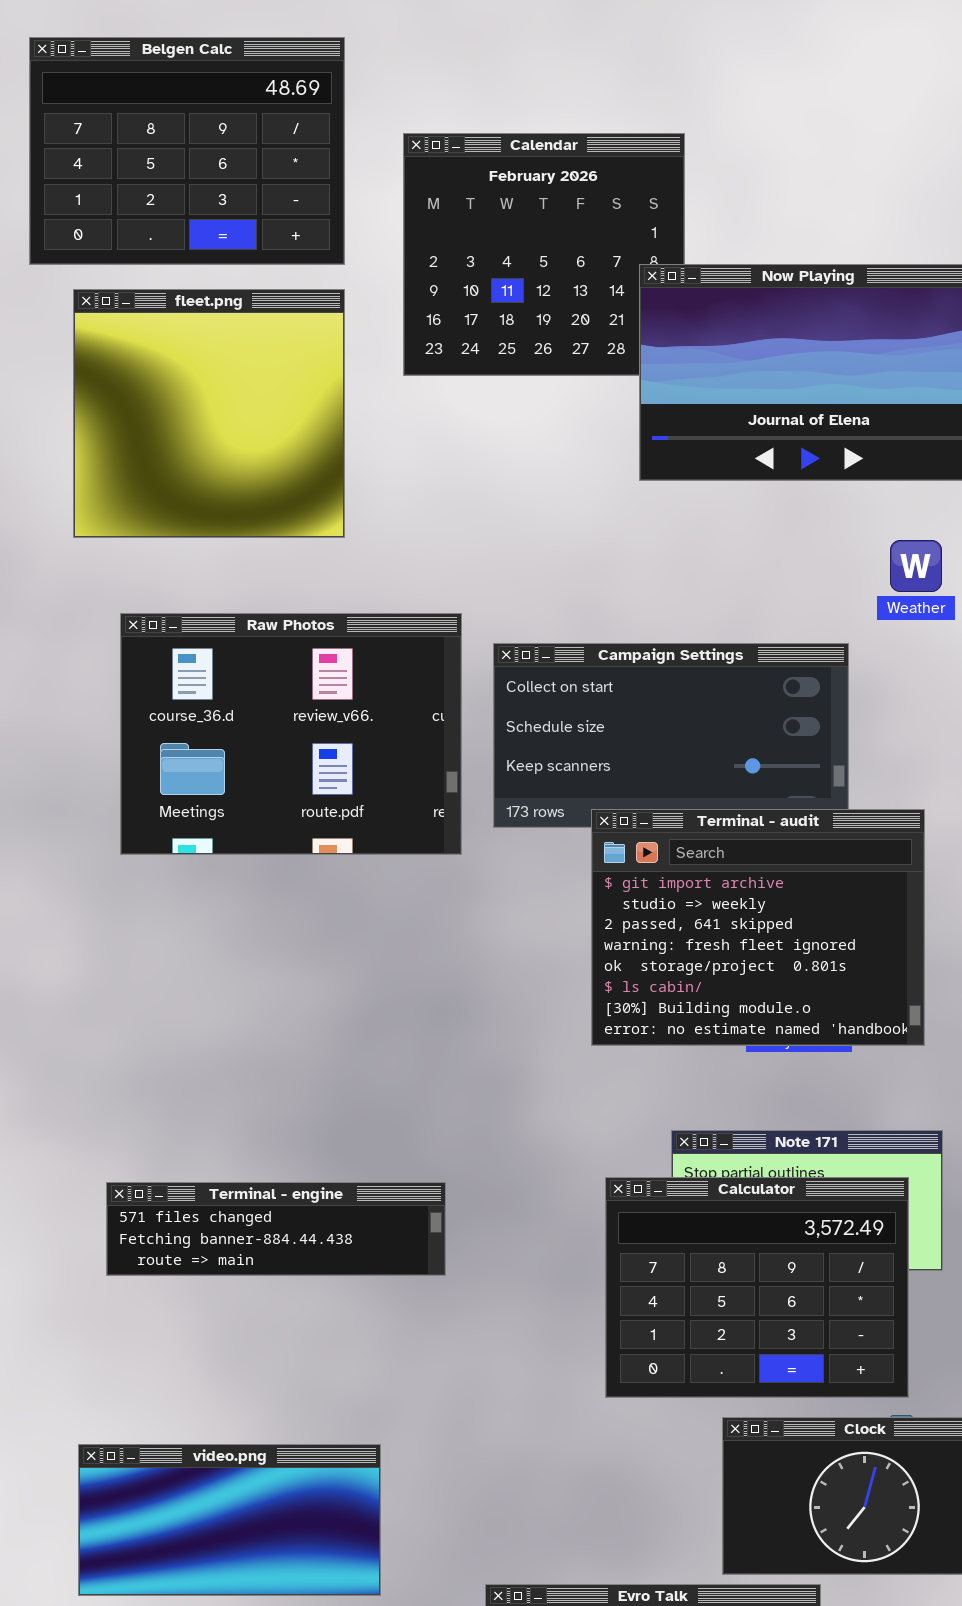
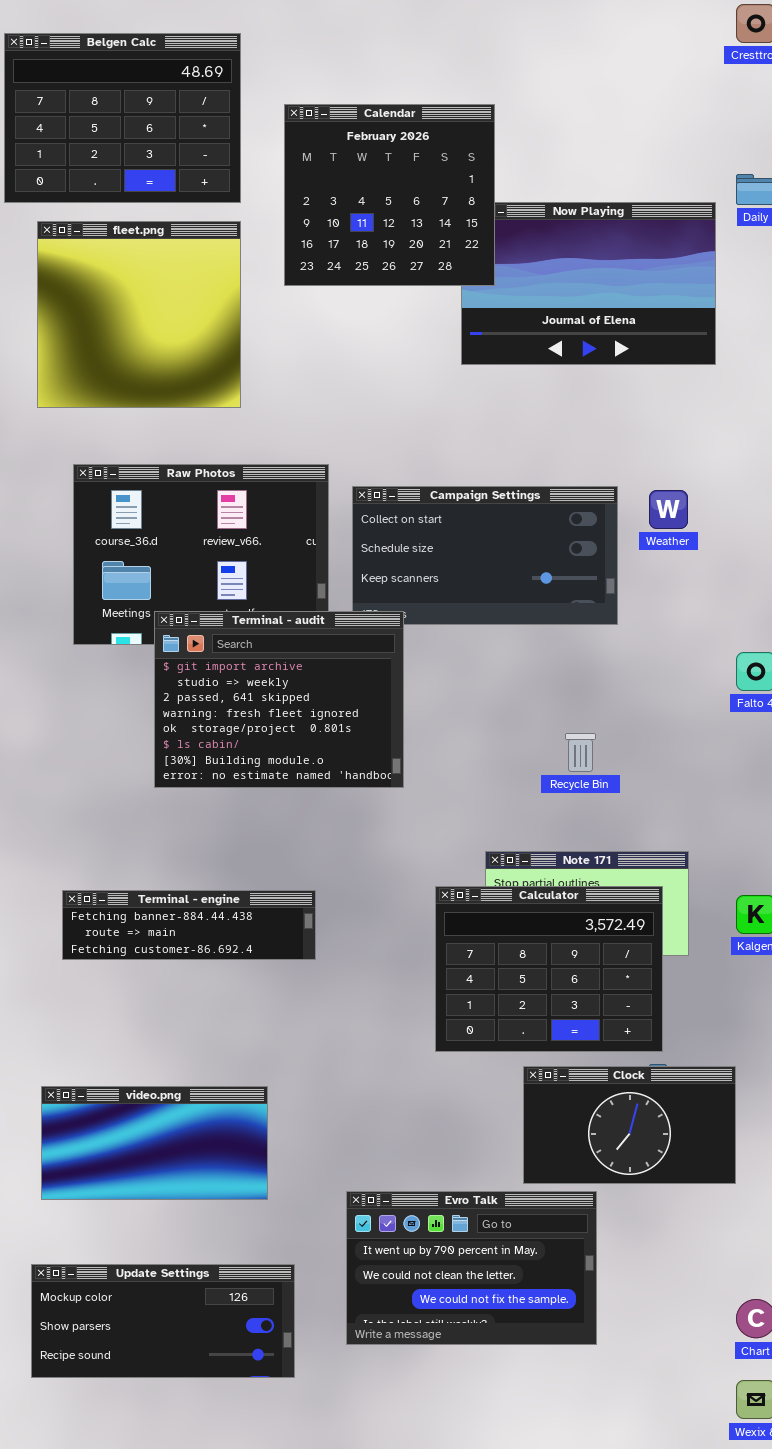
Calendar: [403,133,685,376] -> [284,104,495,286], raised
Weather: [890,540,942,592] -> [649,490,688,529], moved
Terminal - audit: [591,809,925,1046] -> [154,611,404,788], moved
Terminal - engine: [106,1182,446,1276] -> [62,890,316,960], scrolled down 1 row

